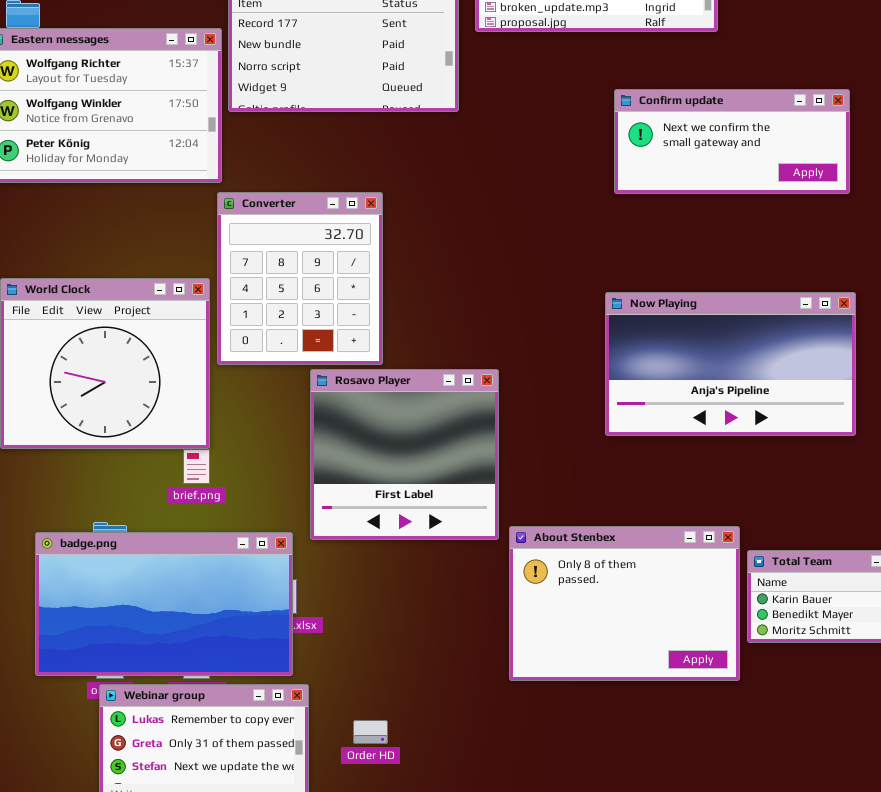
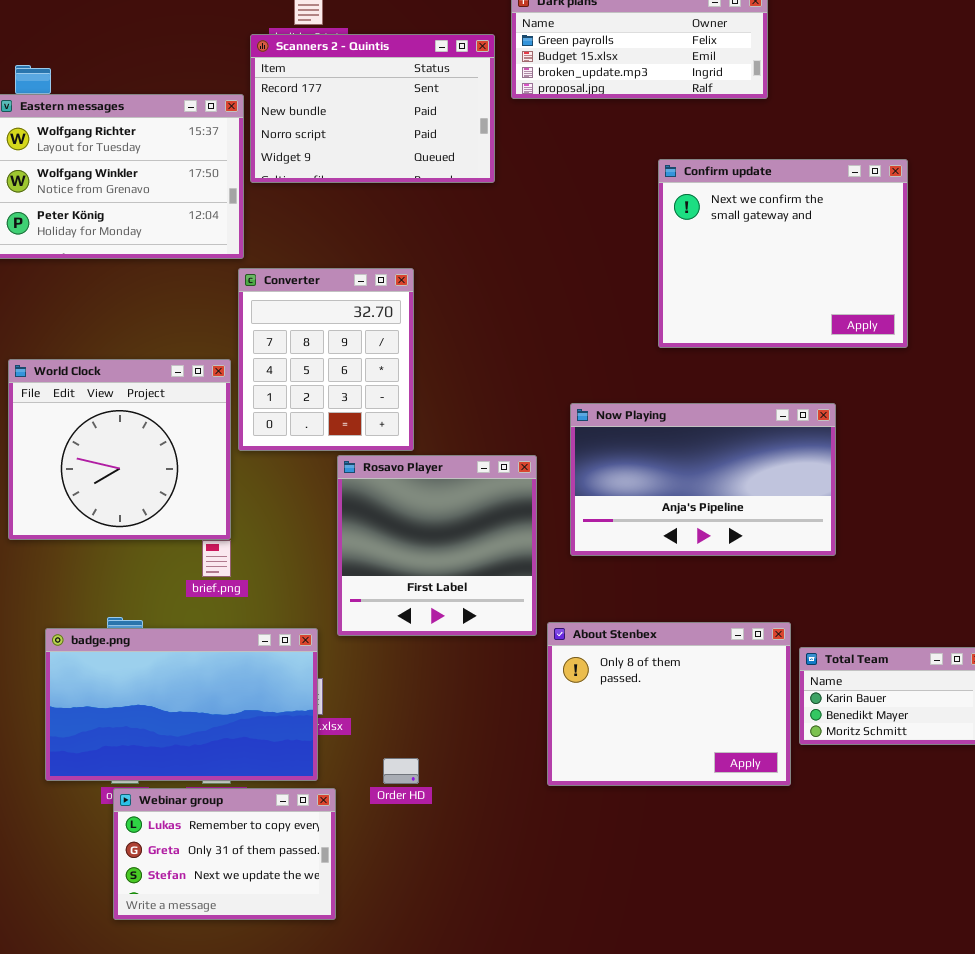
Confirm update: [614,89,850,194] -> [658,159,908,348], resized
Now Playing: [605,292,856,436] -> [570,403,836,556], moved
Order HD: [353,720,388,744] -> [383,758,419,784], moved

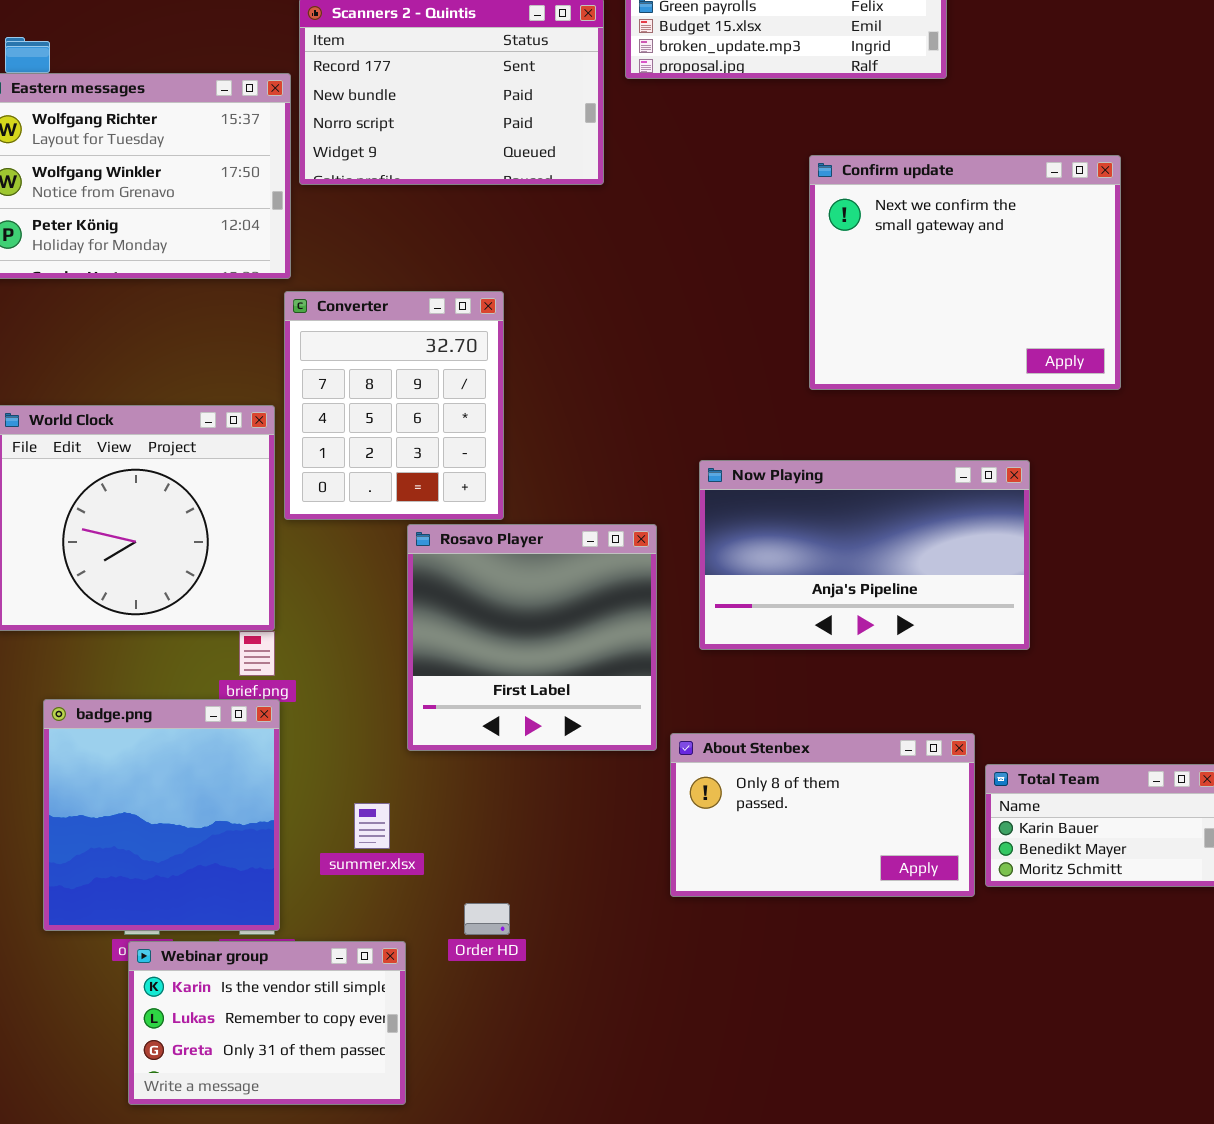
About Stenbex: [547,622,791,786] -> [670,733,975,897], resized
badge.png: [45,628,318,781] -> [43,699,280,931], resized
Webinar group: [113,788,336,920] -> [128,941,406,1105], scrolled up 1 row

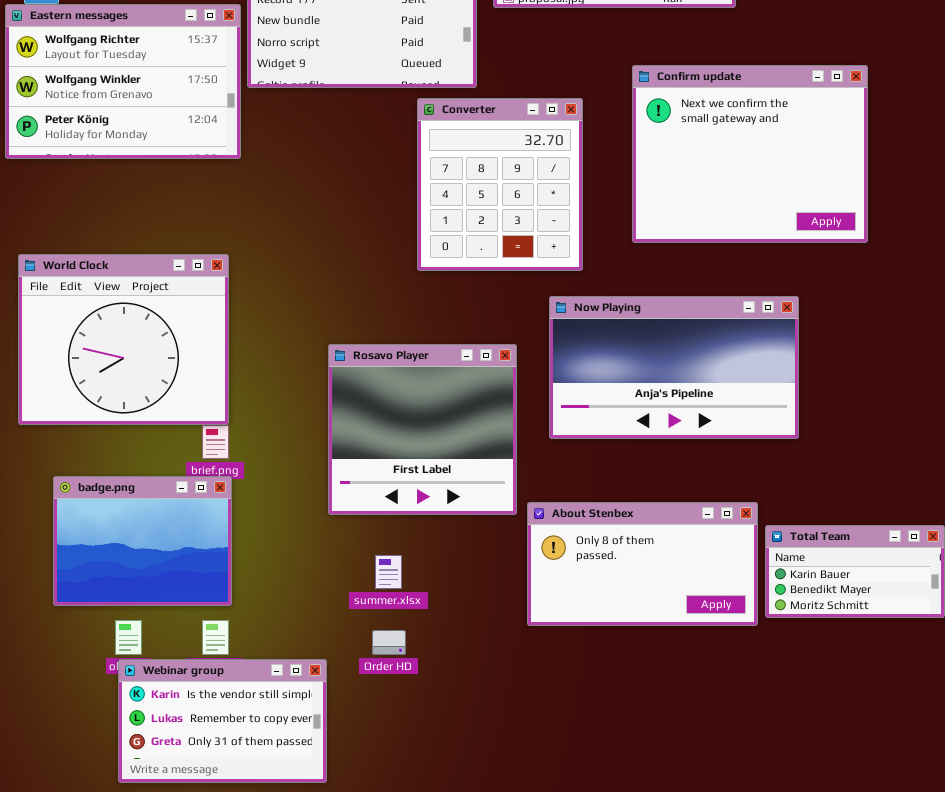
Converter: [284,291,504,520] -> [417,98,583,271], moved
badge.png: [43,699,280,931] -> [53,476,232,606], resized
summer.xlsx: [354,803,390,849] -> [375,555,402,589], moved

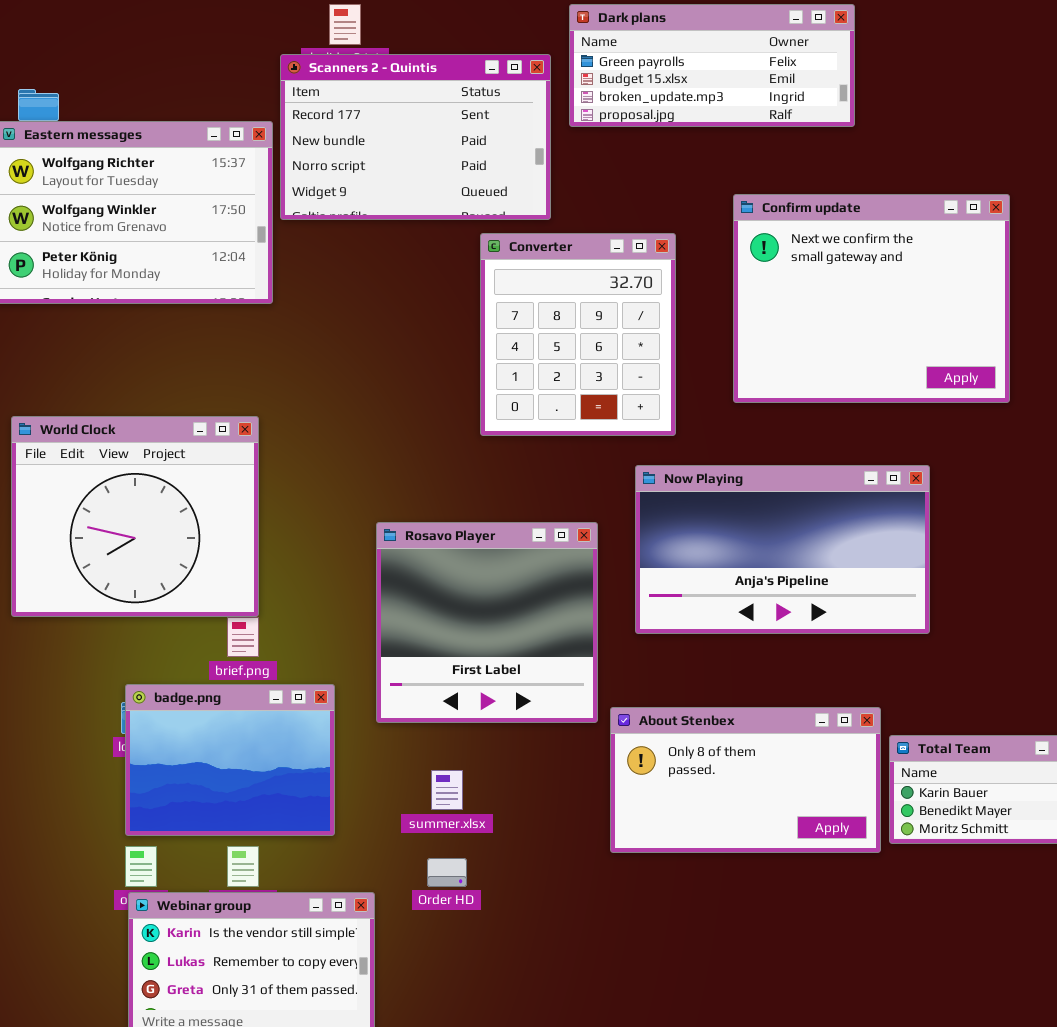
badge.png: [53,476,232,606] -> [125,684,335,836], moved

